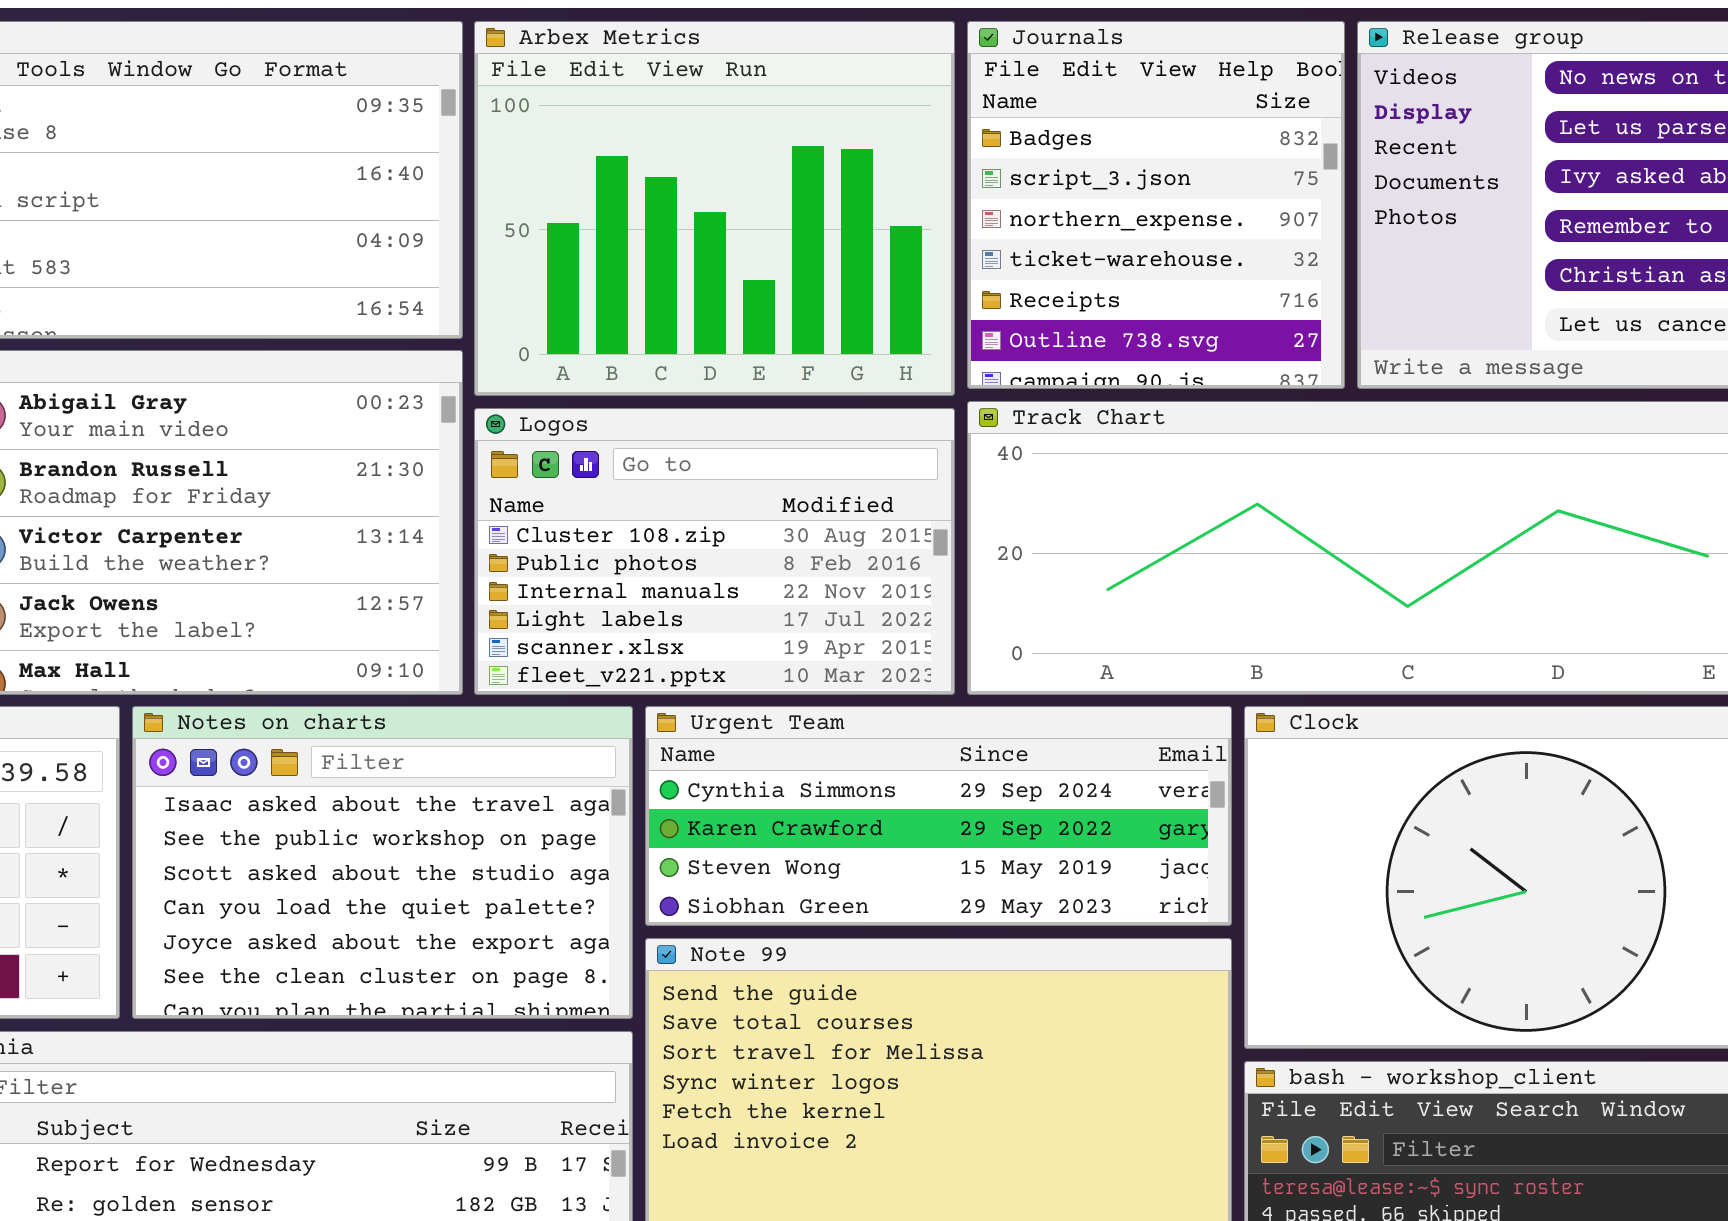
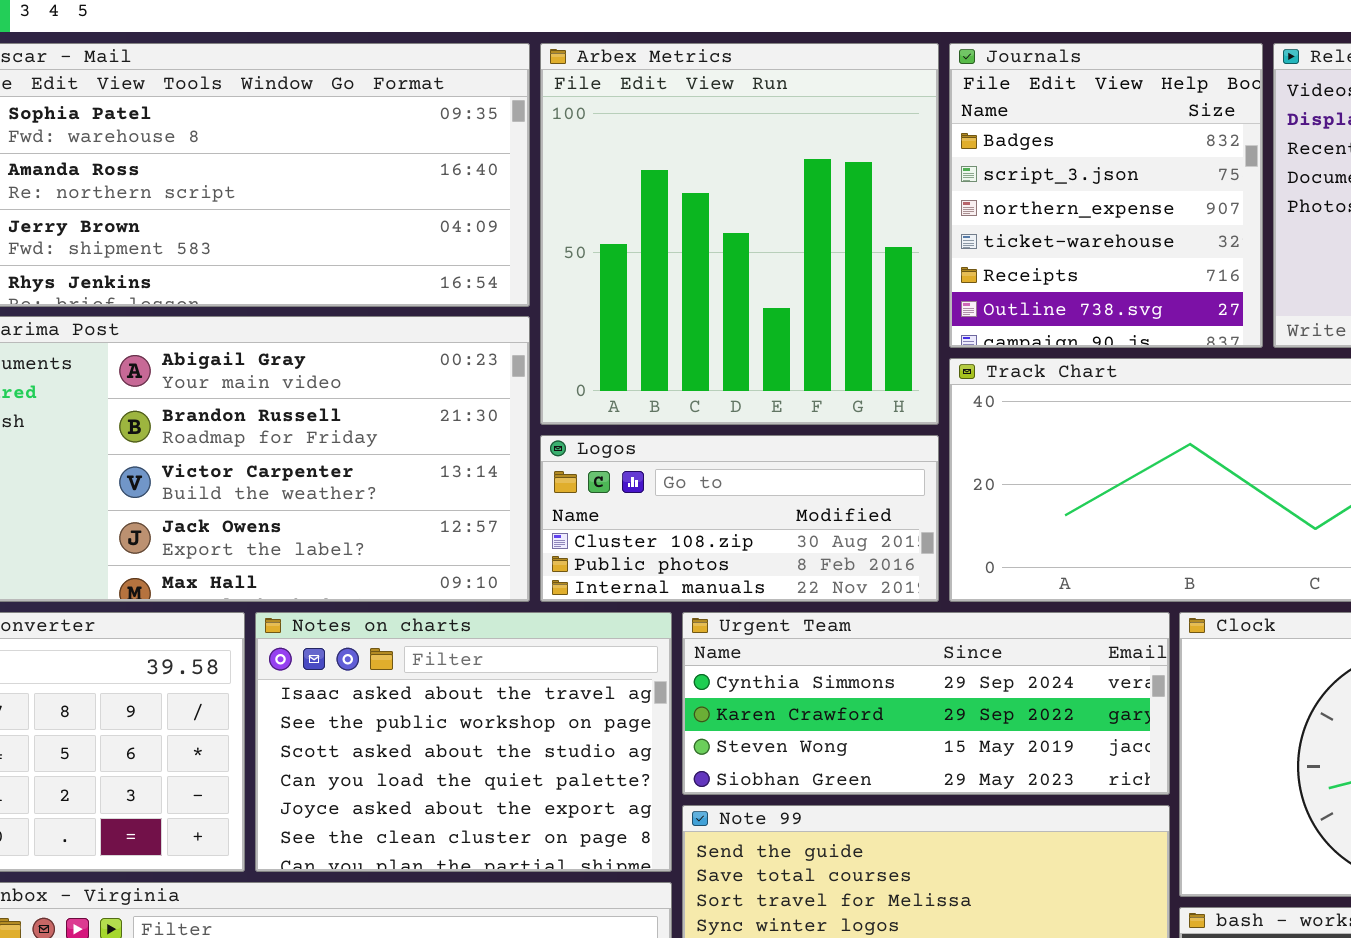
Arbex Metrics: [474,21,955,396] -> [540,43,939,425], resized
Logos: [474,408,955,695] -> [540,435,939,602], resized

